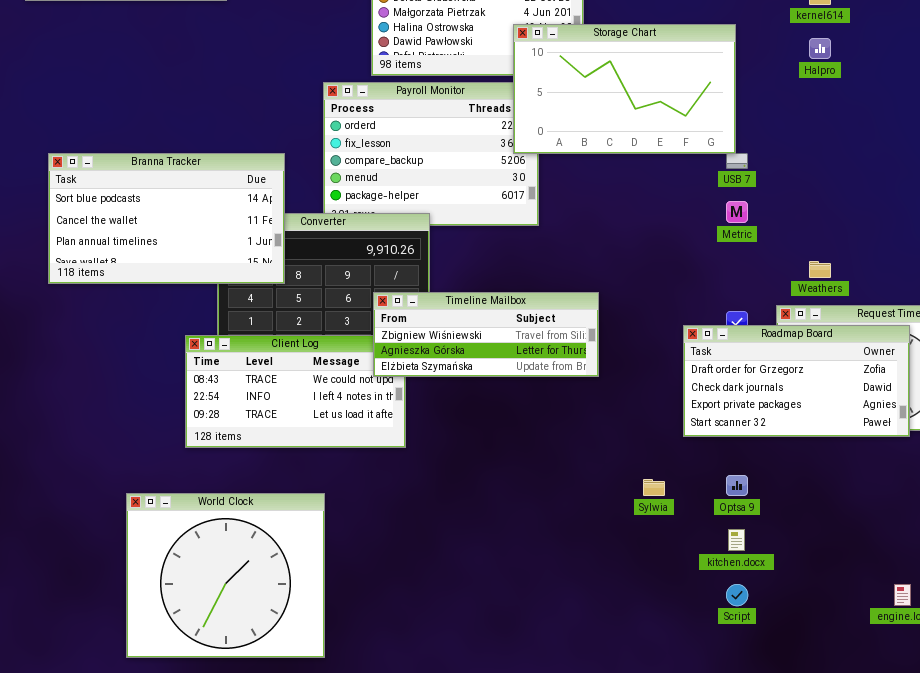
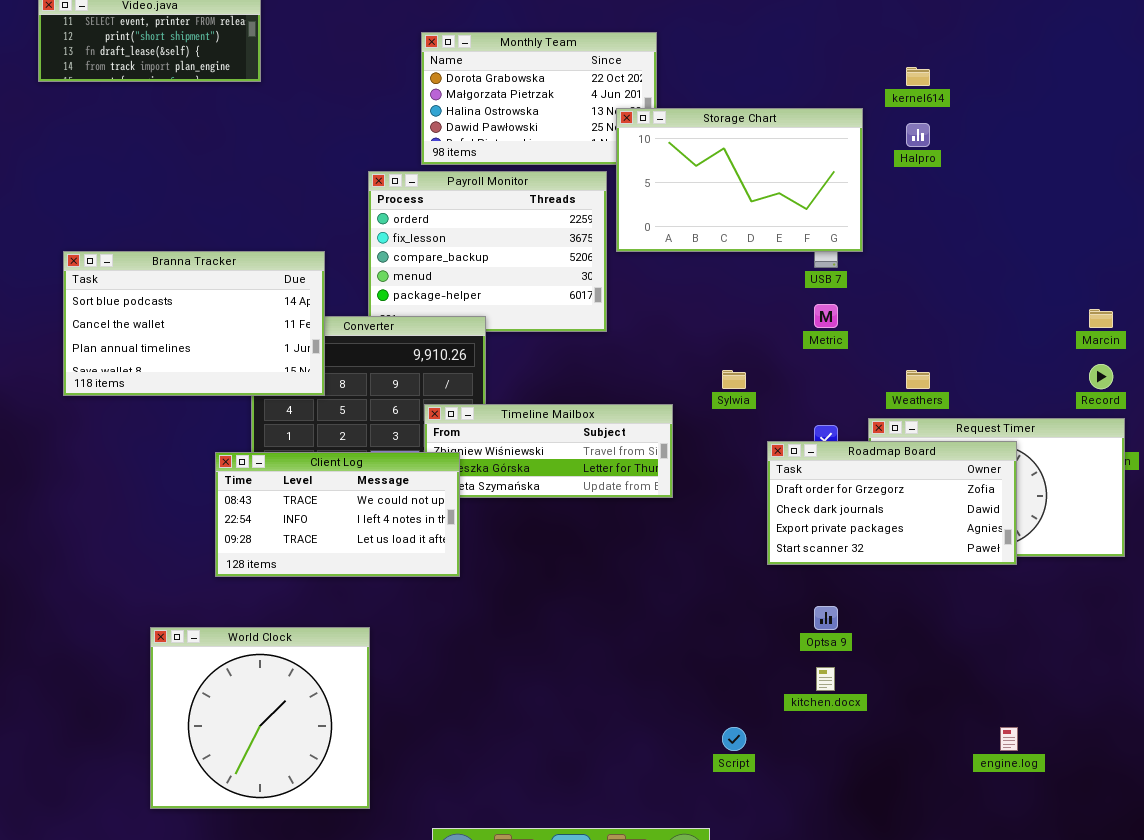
Storage Chart: [513,24,736,154] -> [616,108,863,252], moved
Client Log: [185,335,406,448] -> [215,452,460,577], raised
Sylwia: [643,479,665,496] -> [722,370,746,389], moved
Script: [726,584,748,606] -> [722,727,746,751], moved

